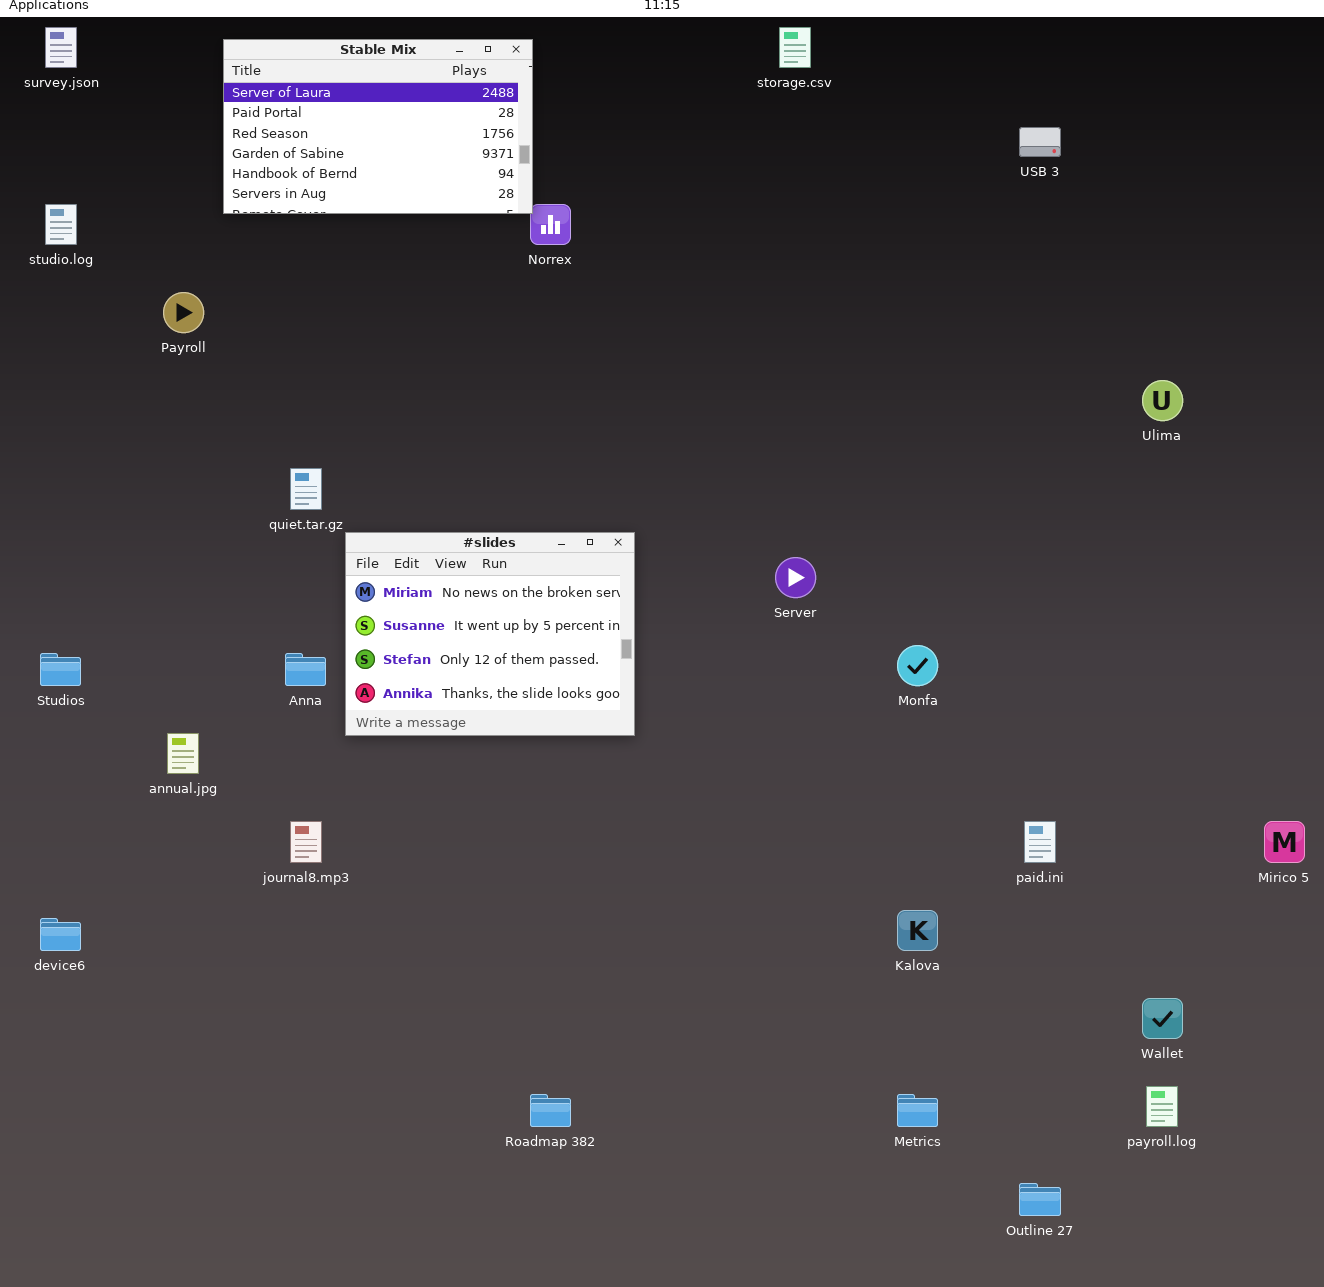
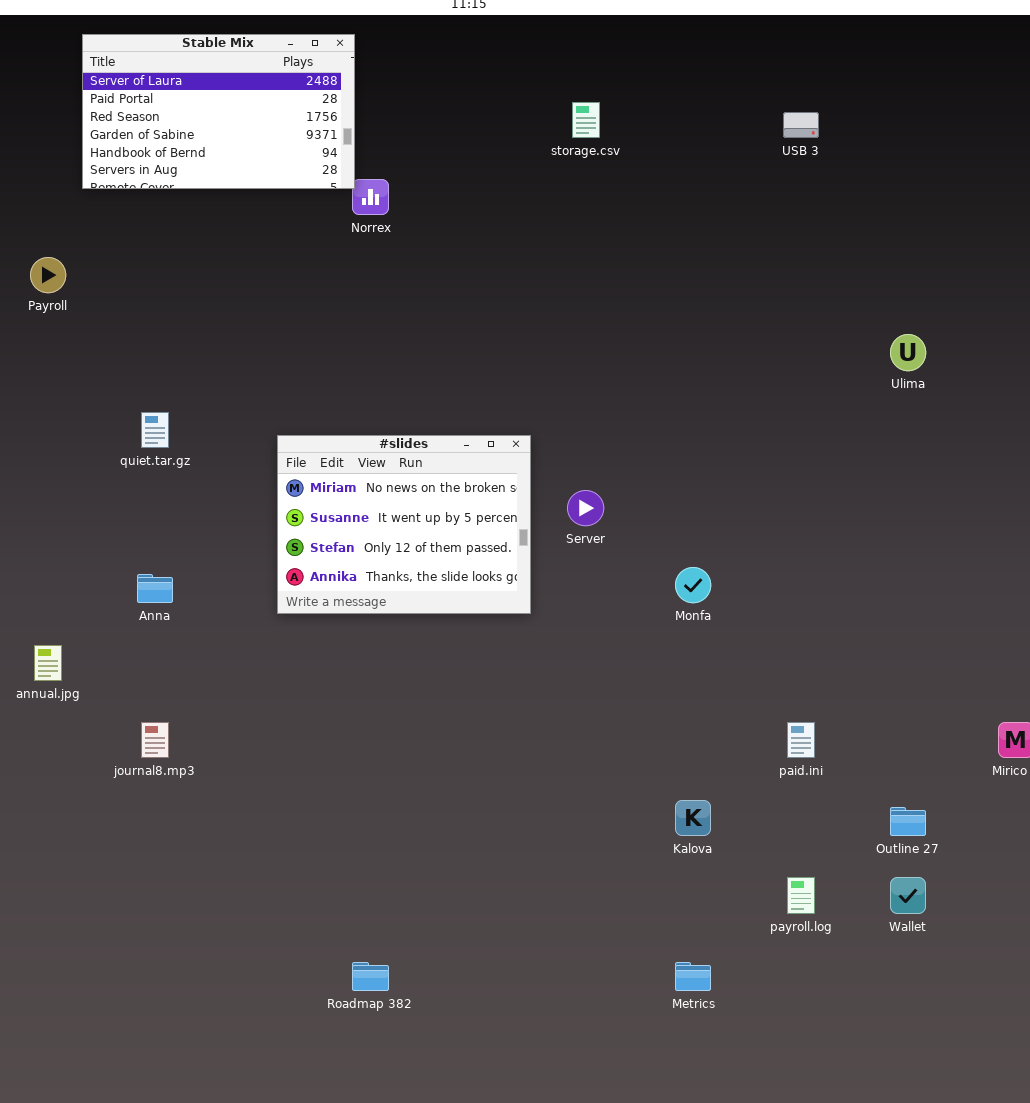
storage.csv: [779,27,811,68] -> [572,102,600,138], moved
#slides: [345,532,635,736] -> [277,435,531,614], moved
payroll.log: [1146,1086,1178,1127] -> [787,877,815,914], moved
Outline 27: [1019,1183,1061,1216] -> [890,807,926,836], moved

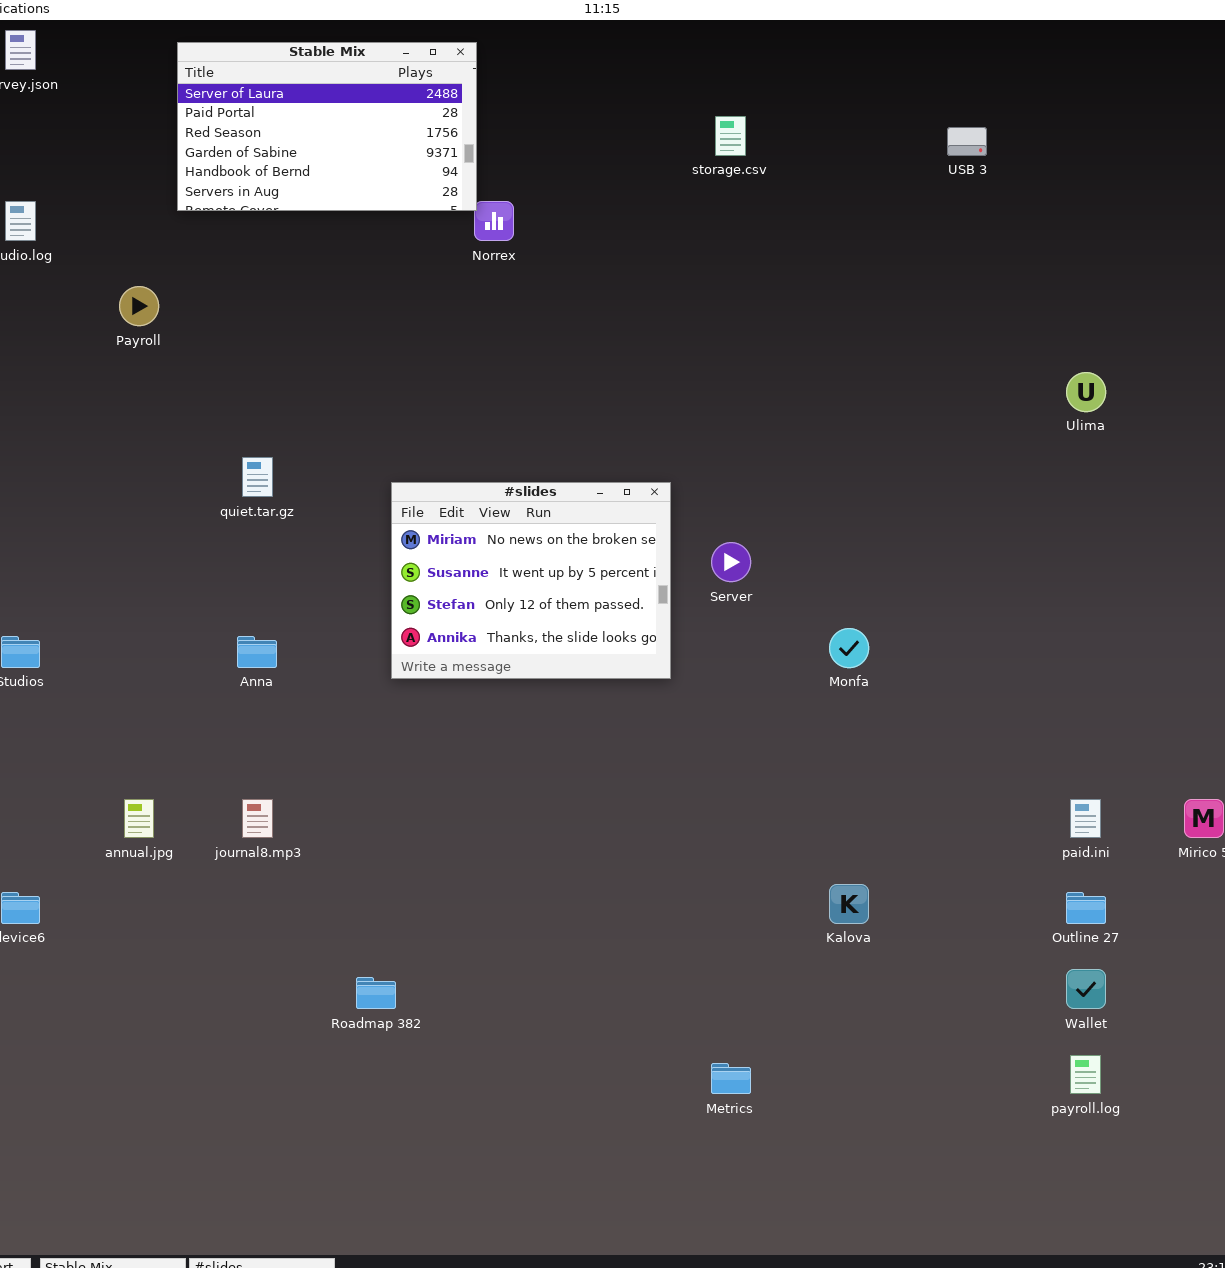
annual.jpg: [34,645,62,681] -> [124,799,154,838], moved
paid.ini: [787,722,815,758] -> [1070,799,1101,838], moved
payroll.log: [787,877,815,914] -> [1070,1055,1101,1094], moved
Roadmap 382: [352,962,389,991] -> [356,977,396,1009], moved
Metrics: [675,962,711,991] -> [711,1063,751,1094], moved

